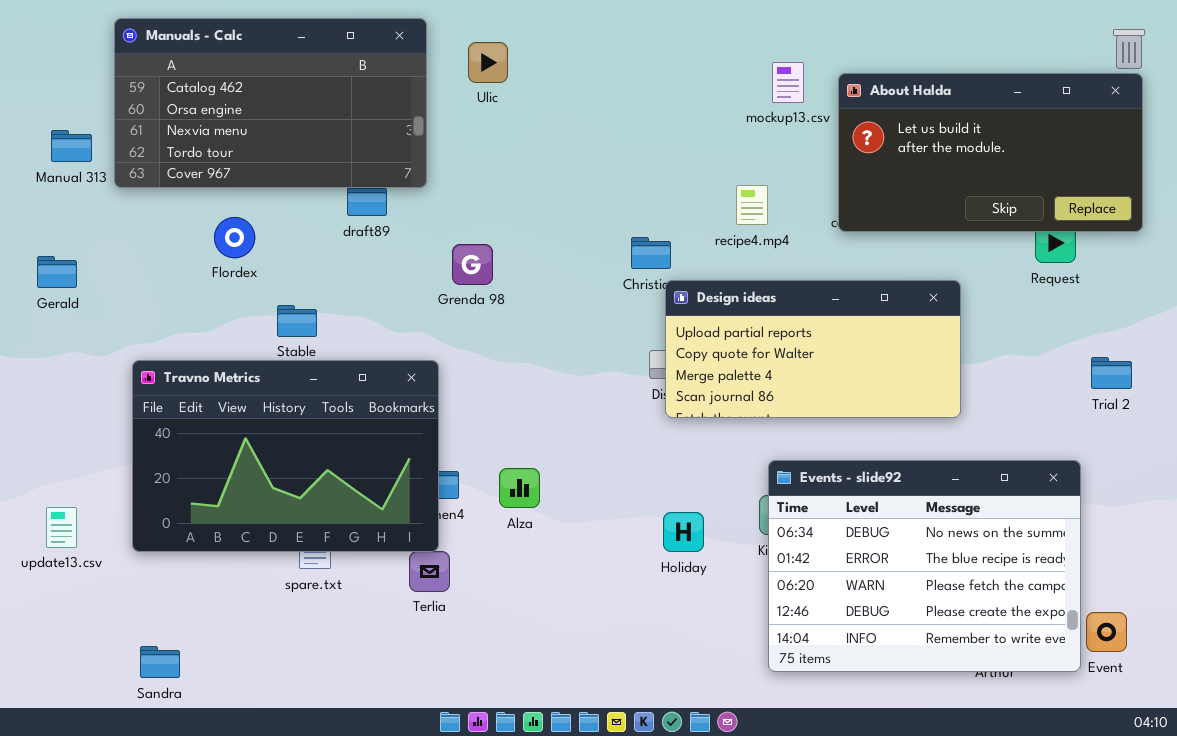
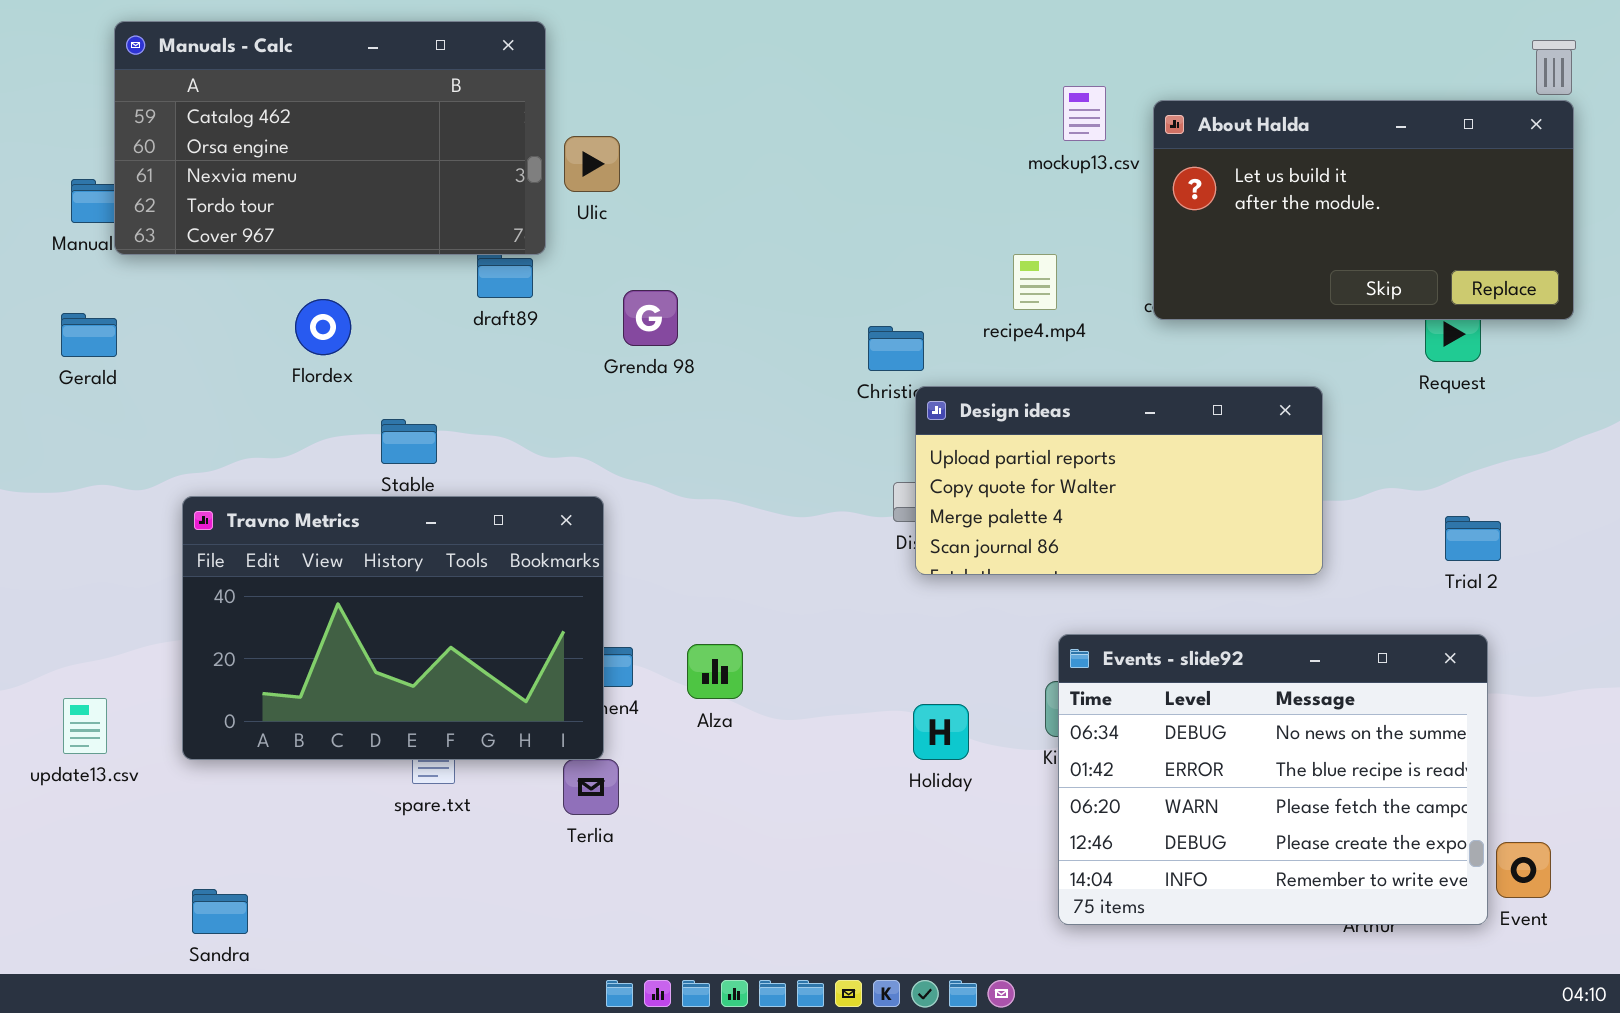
Manuals - Calc: [114,18,427,188] -> [114,21,546,255], moved
Ulic: [468,42,508,83] -> [564,136,620,192], moved
Grenda 98: [452,244,493,285] -> [623,290,678,346], moved
Gerald: [37,256,77,288] -> [61,313,117,357], moved
Trial 2: [1091,357,1132,389] -> [1445,516,1501,561], moved

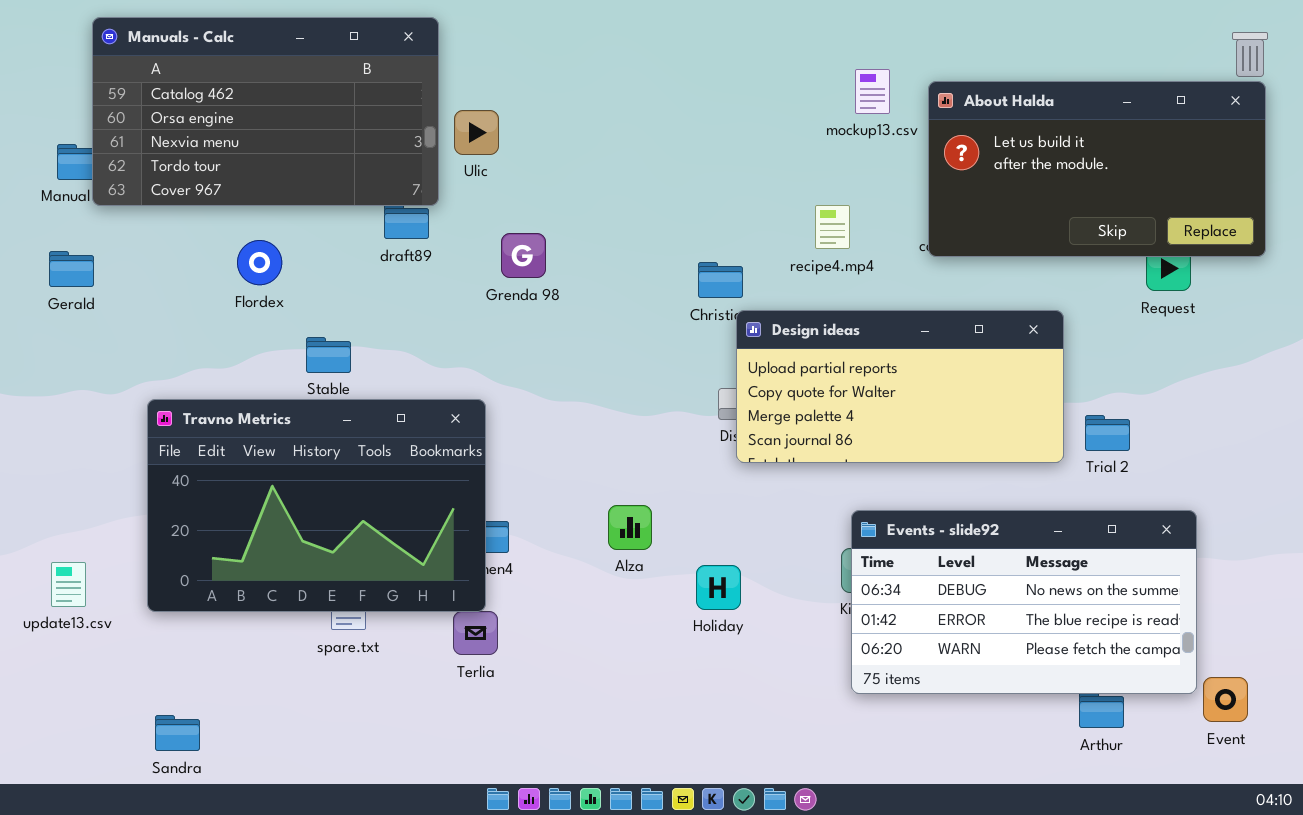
Trial 2: [1445,516,1501,561] -> [1085,415,1130,451], moved
Events - slide92: [1058,634,1488,925] -> [851,510,1197,694], resized
Alza: [687,644,743,699] -> [608,505,652,550], moved
Holiday: [913,704,969,760] -> [696,565,741,610], moved

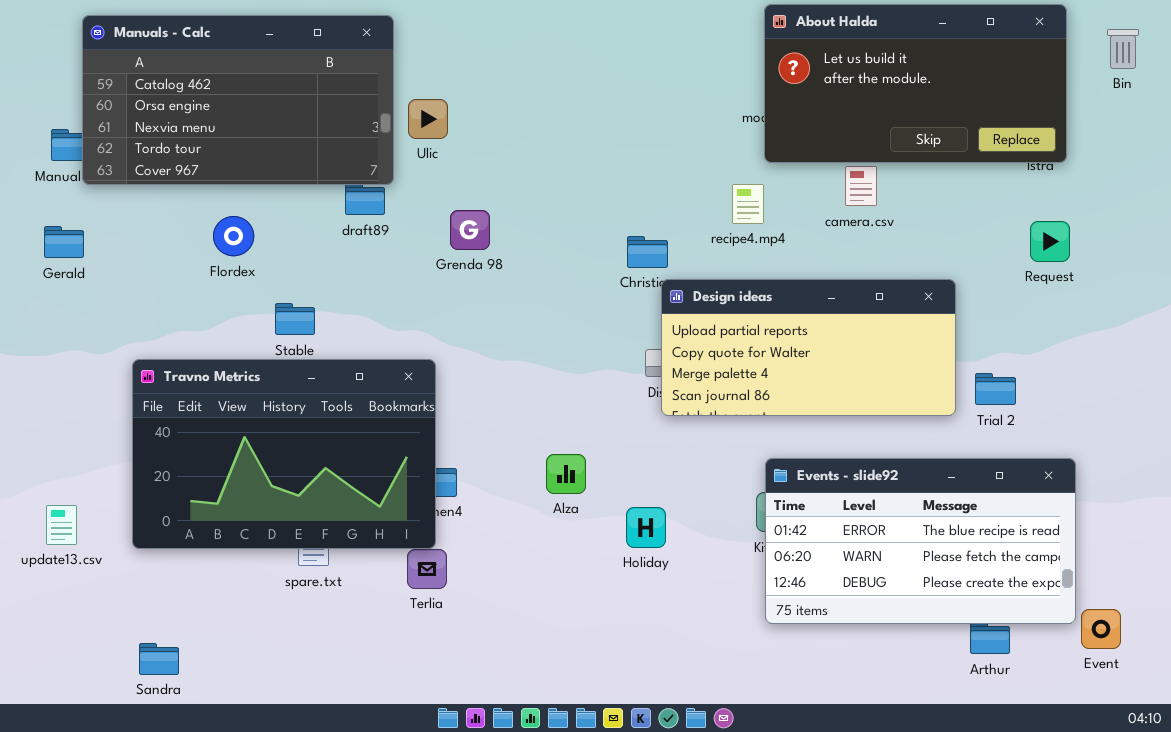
About Halda: [928,81,1266,257] -> [764,4,1067,163], moved
Events - slide92: [851,510,1197,694] -> [765,458,1076,624], scrolled down 1 row

